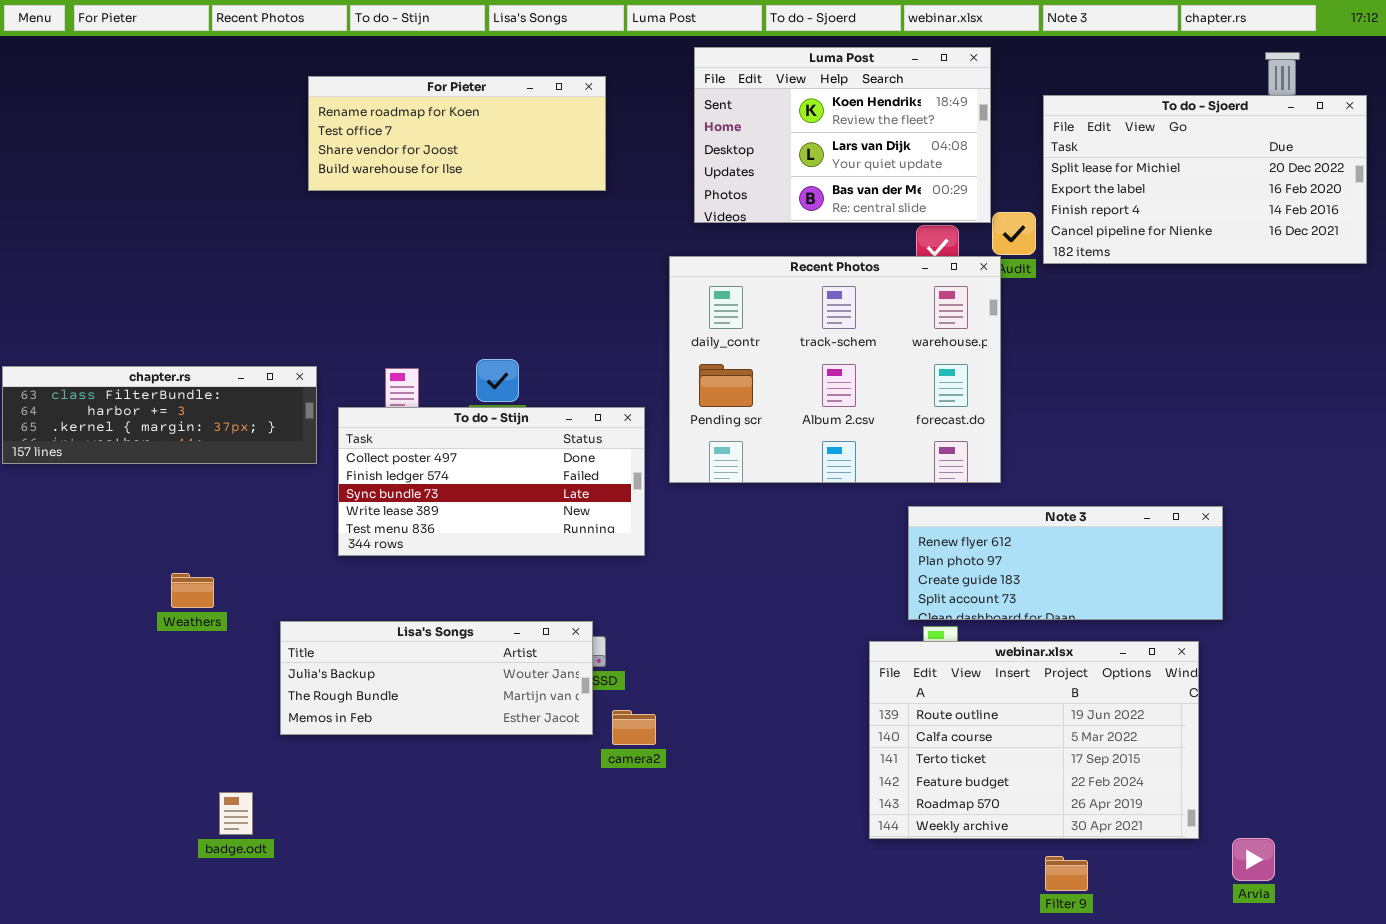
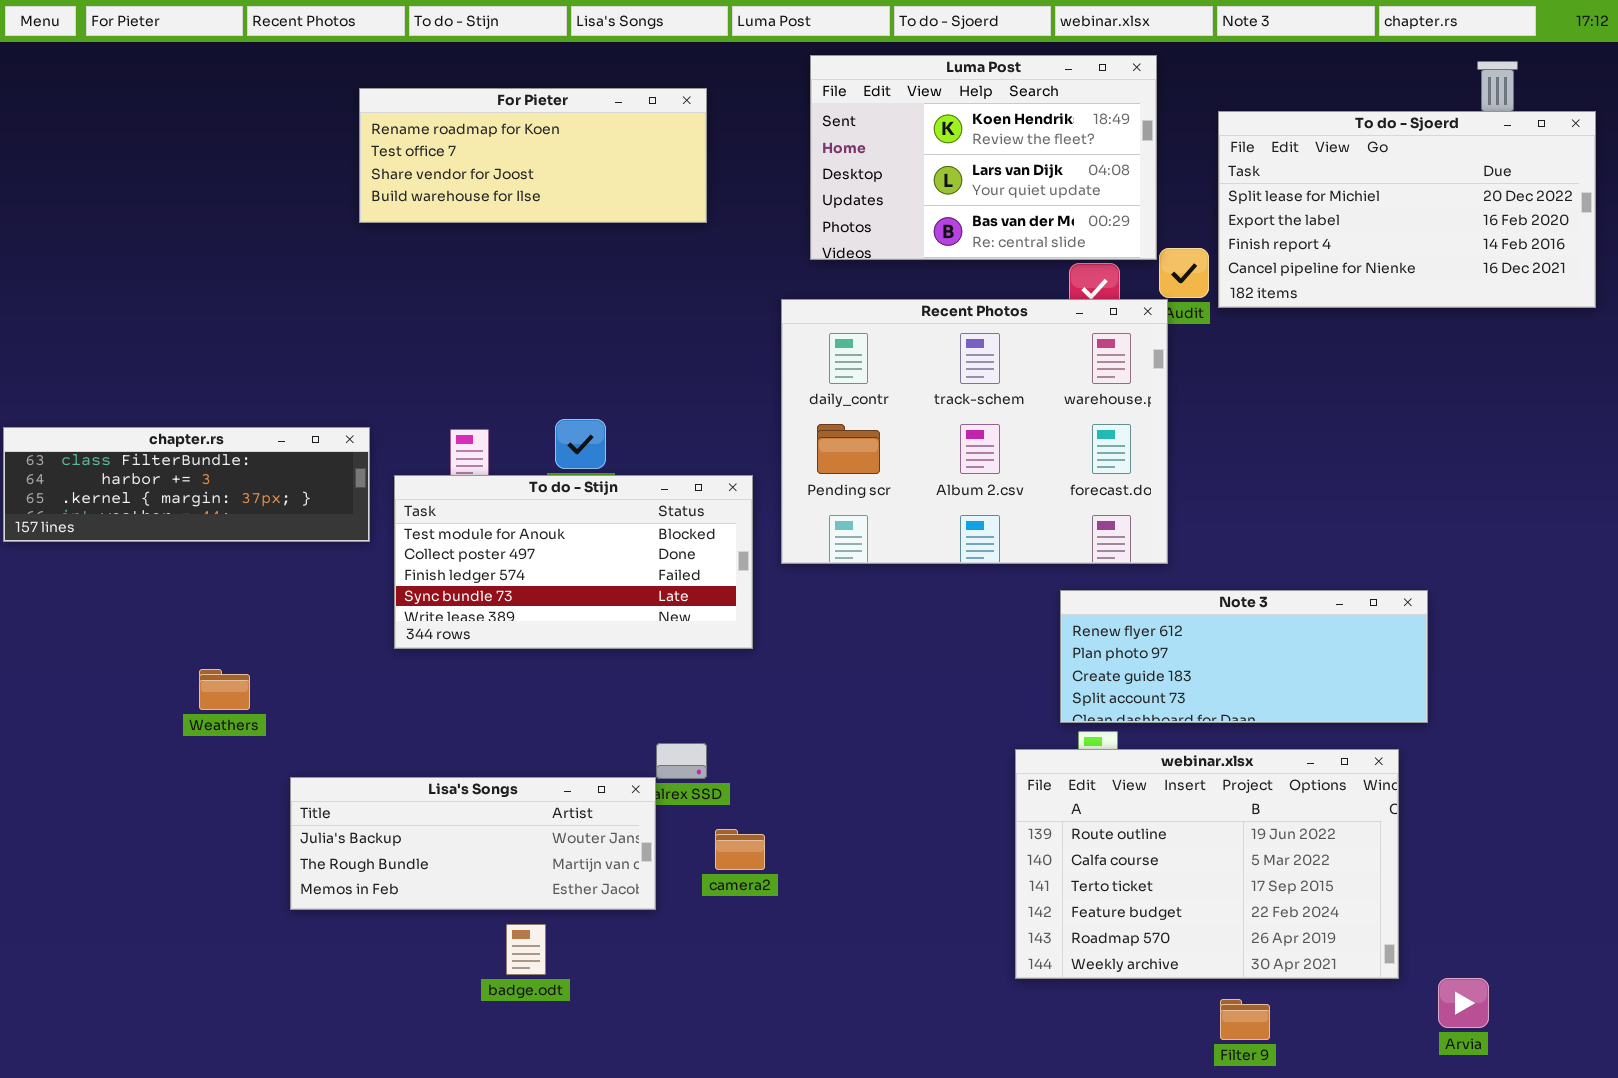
To do - Stijn: [338,407,645,556] -> [394,475,753,649], scrolled up 1 row
Lisa's Songs: [280,621,593,735] -> [290,777,656,910], moved
badge.odt: [219,792,253,835] -> [506,924,546,975], moved

